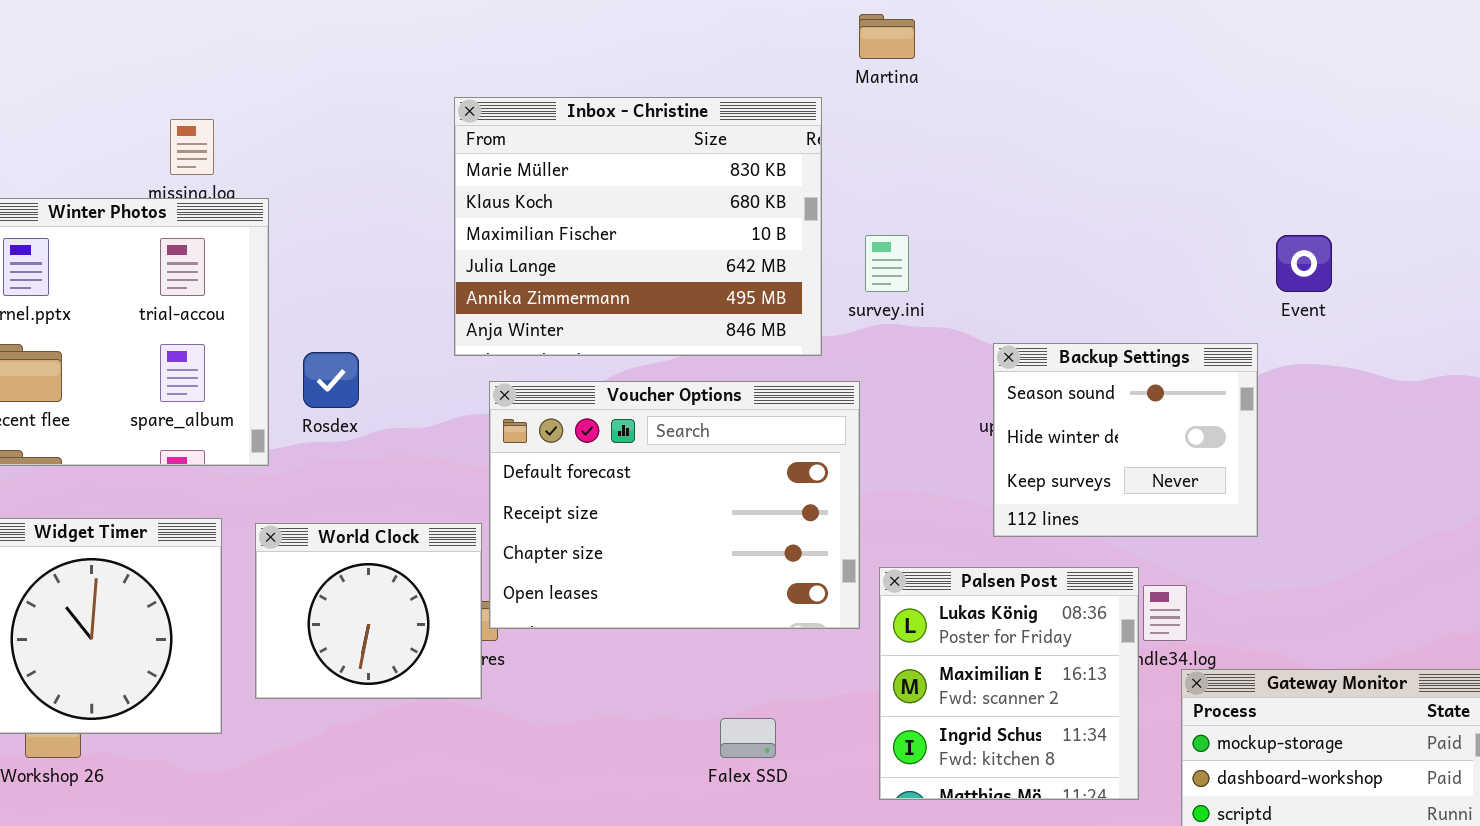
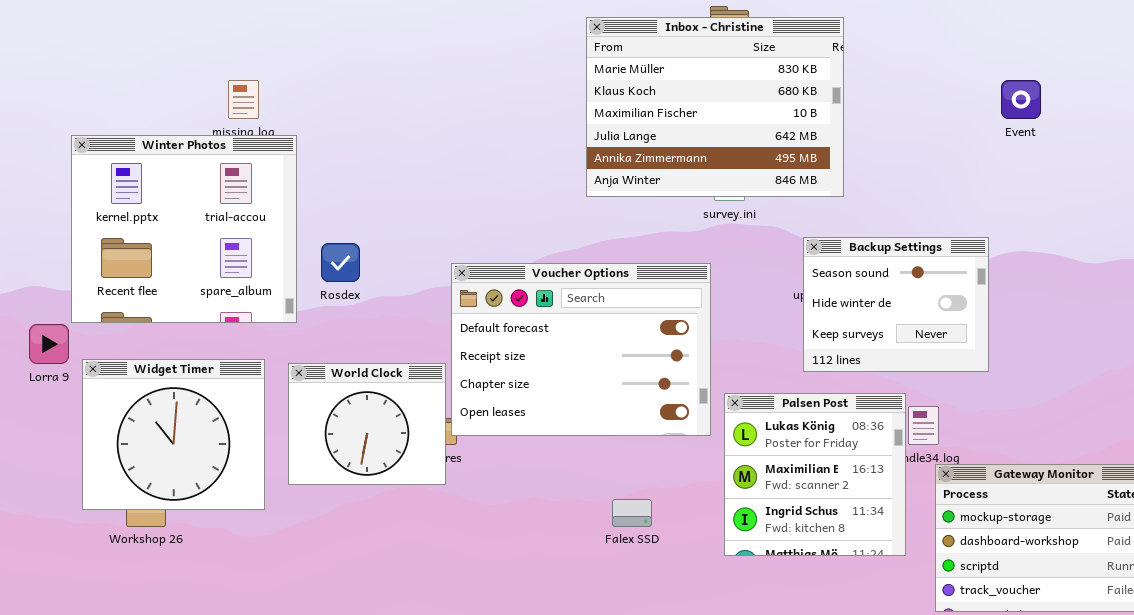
Inbox - Christine: [454,97,822,356] -> [586,17,844,197], moved
Event: [1276,235,1332,292] -> [1001,80,1041,119], moved

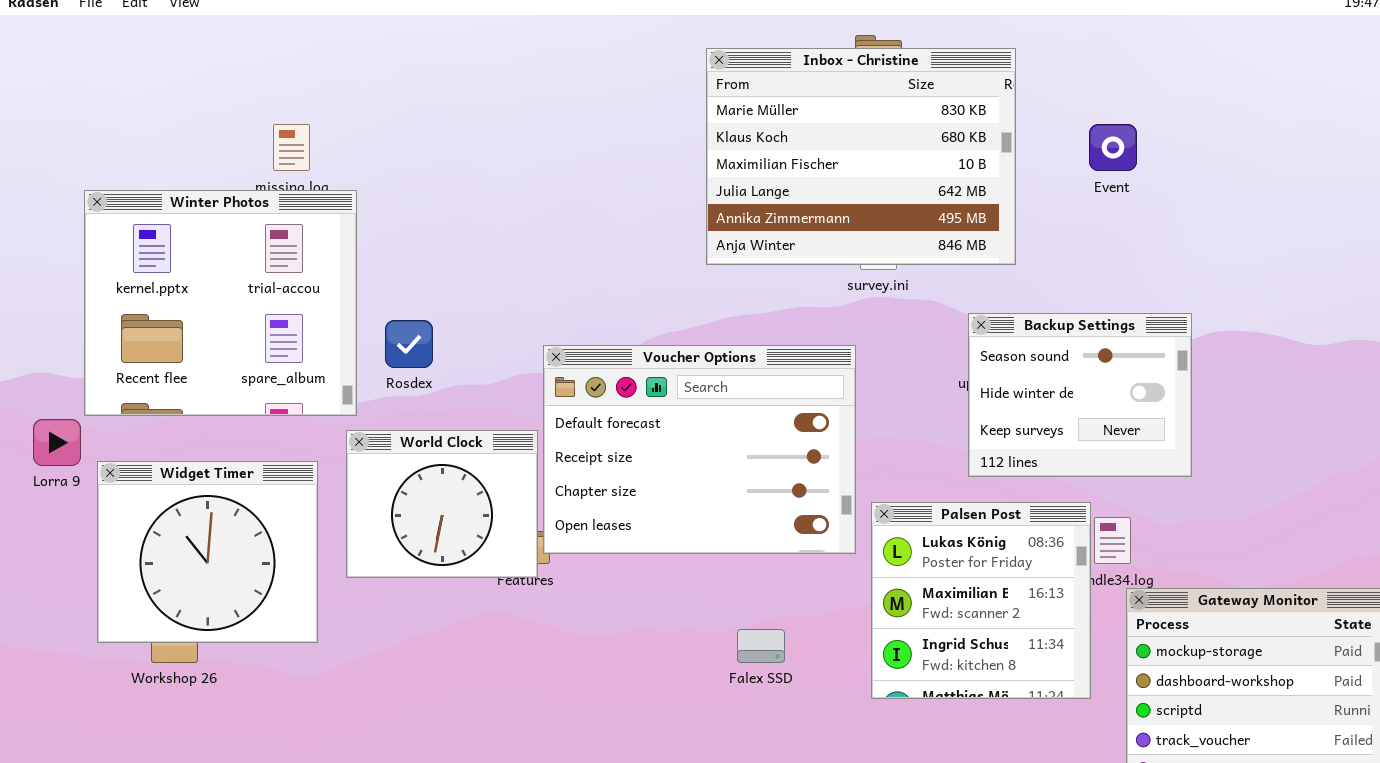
Event: [1001,80,1041,119] -> [1089,124,1137,171], moved
World Clock: [288,363,446,485] -> [346,430,538,578], moved

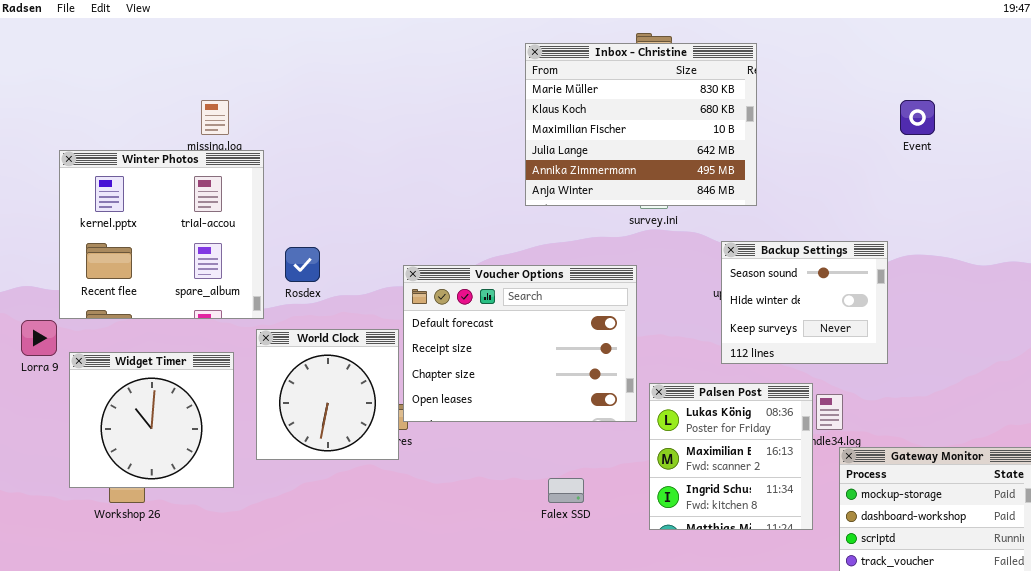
Event: [1089,124,1137,171] -> [900,100,935,135], moved
World Clock: [346,430,538,578] -> [256,329,399,460], resized

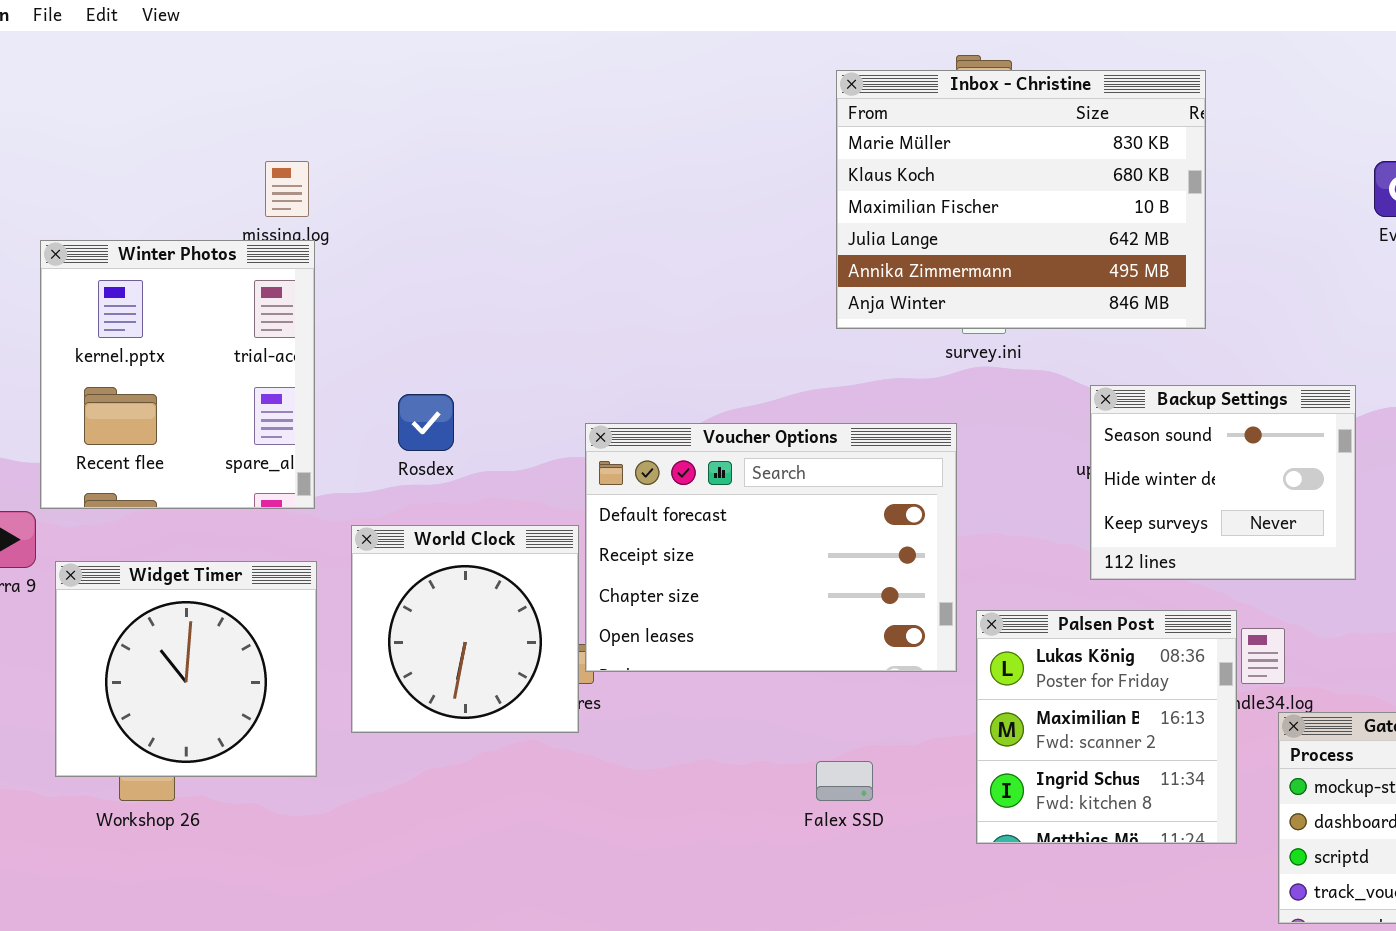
Inbox - Christine: [525,43,757,206] -> [836,70,1206,329], moved
Winter Photos: [59,150,264,319] -> [40,240,315,509], resized

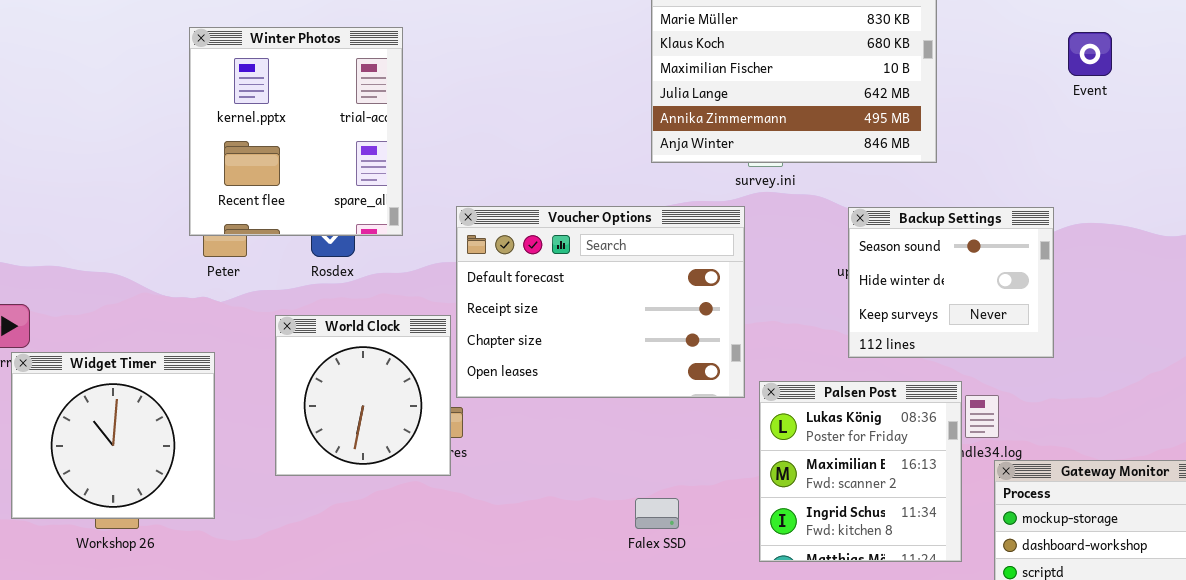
Winter Photos: [40,240,315,509] -> [189,27,403,236], moved
Voucher Options: [585,423,957,672] -> [456,206,745,398], moved
Widget Timer: [55,561,317,777] -> [11,352,215,519], moved

